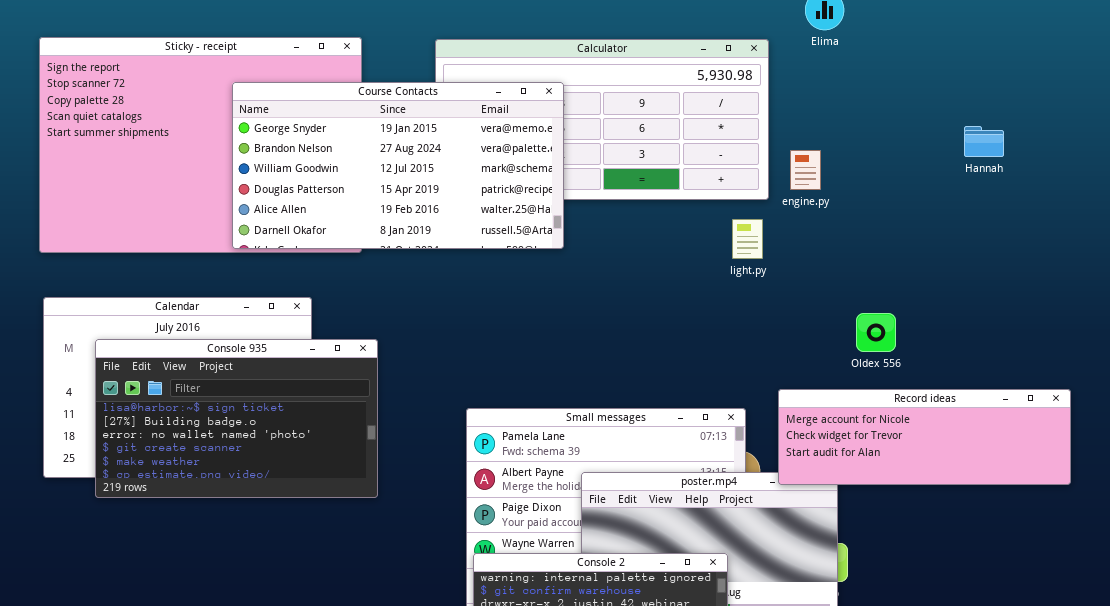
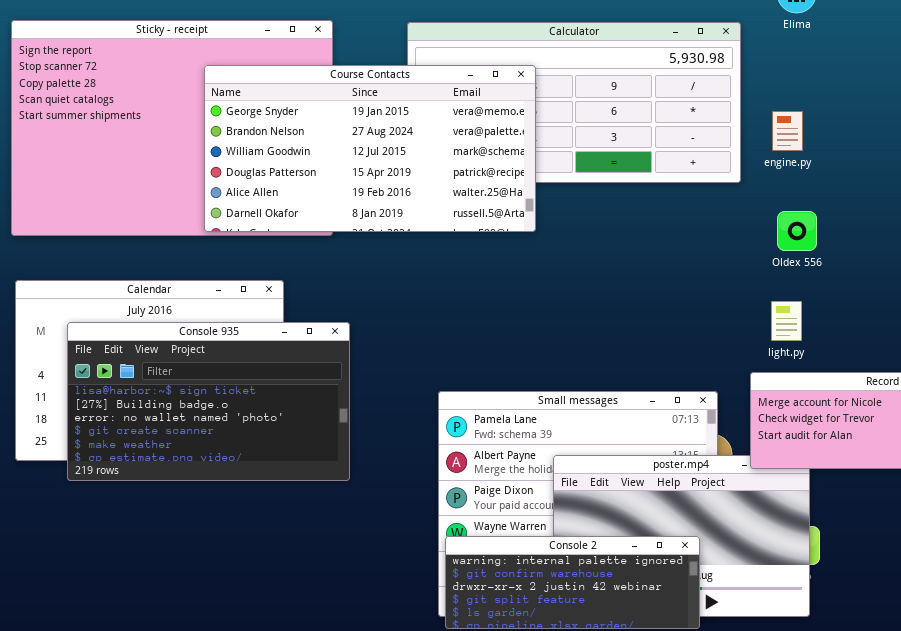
engine.py: [790,150,821,190] -> [772,111,803,151], moved
light.py: [732,219,763,259] -> [771,301,802,341], moved
Oldex 556: [856,313,896,352] -> [777,211,817,251], moved

